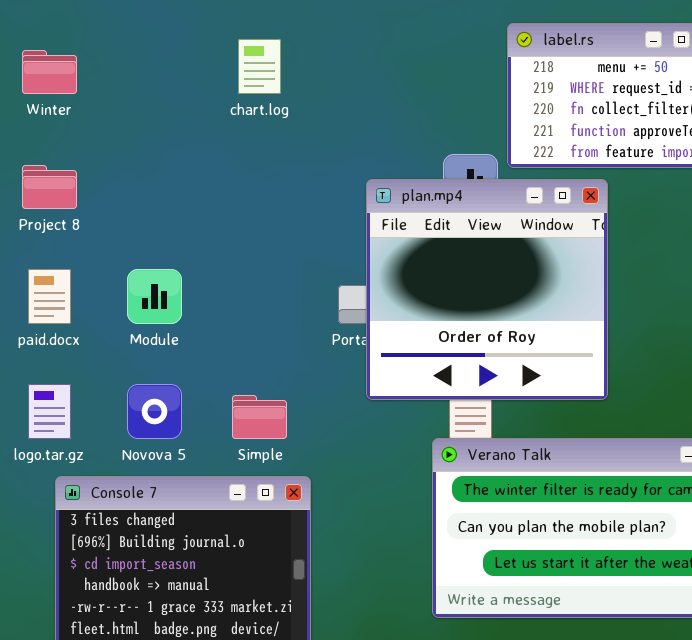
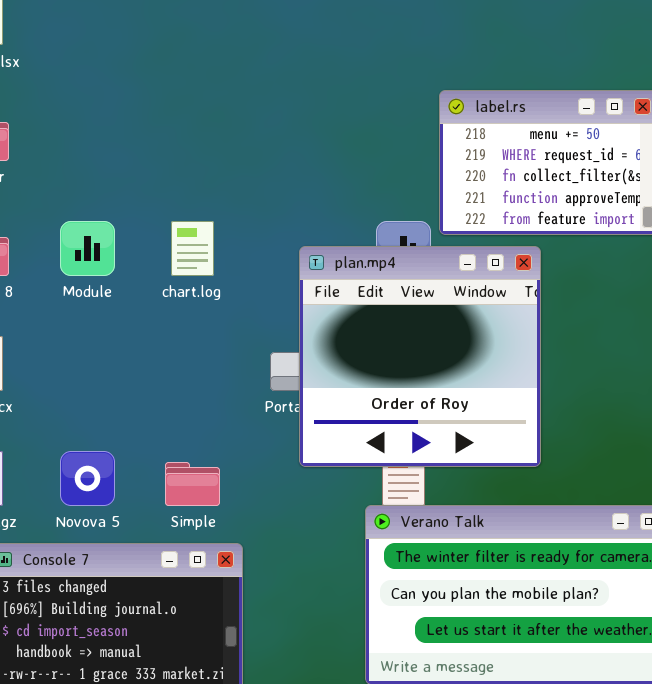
chart.log: [238,39,281,94] -> [171,221,214,276], moved
Module: [127,269,182,324] -> [60,221,115,276], moved

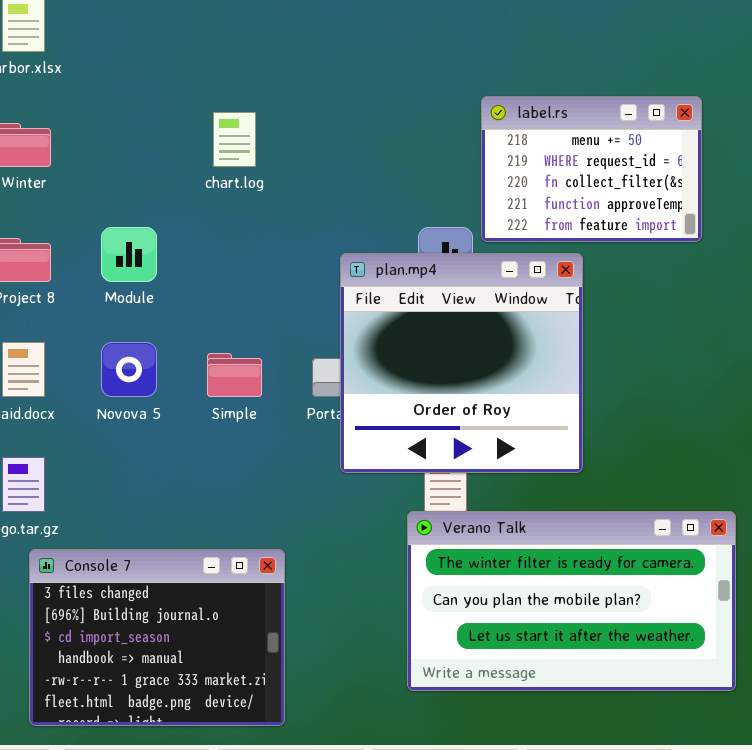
chart.log: [171,221,214,276] -> [213,112,256,167], moved
Novova 5: [60,451,115,506] -> [101,342,157,397], moved
Simple: [165,462,220,506] -> [207,353,262,397], moved

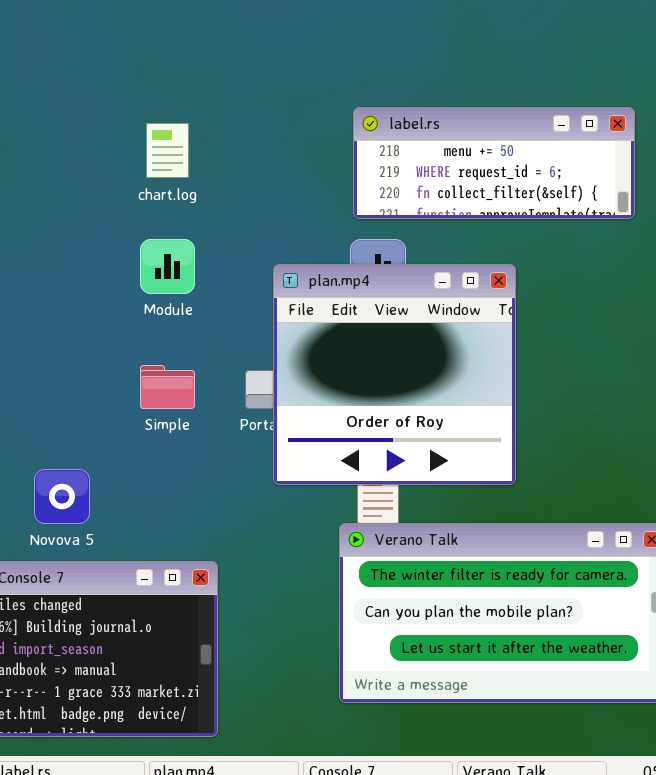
label.rs: [481,96,702,242] -> [353,107,635,219], resized
Module: [101,227,157,282] -> [140,239,195,294], moved
Novova 5: [101,342,157,397] -> [34,469,90,524], moved

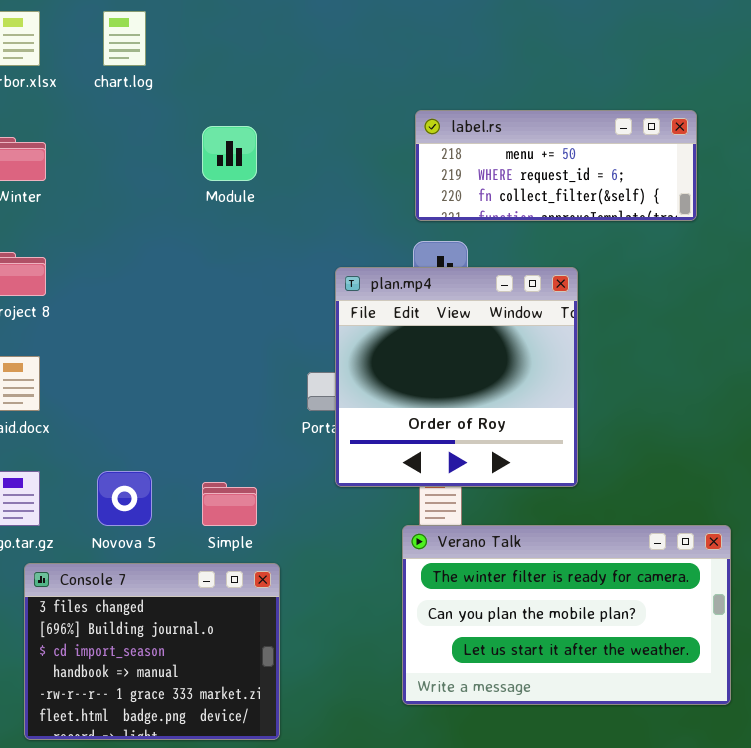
chart.log: [146,123,189,178] -> [103,11,146,66], moved
Module: [140,239,195,294] -> [202,126,257,181], moved
Simple: [140,365,195,409] -> [202,482,257,526], moved

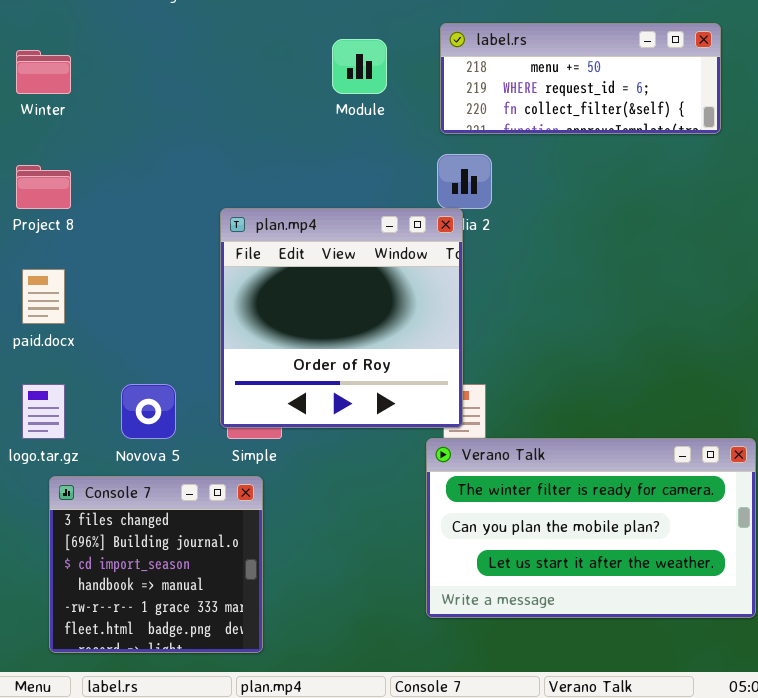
Module: [202,126,257,181] -> [332,39,387,94], moved
plan.mp4: [335,267,578,487] -> [220,208,463,428], moved
Console 7: [24,563,280,740] -> [49,476,263,653], resized

